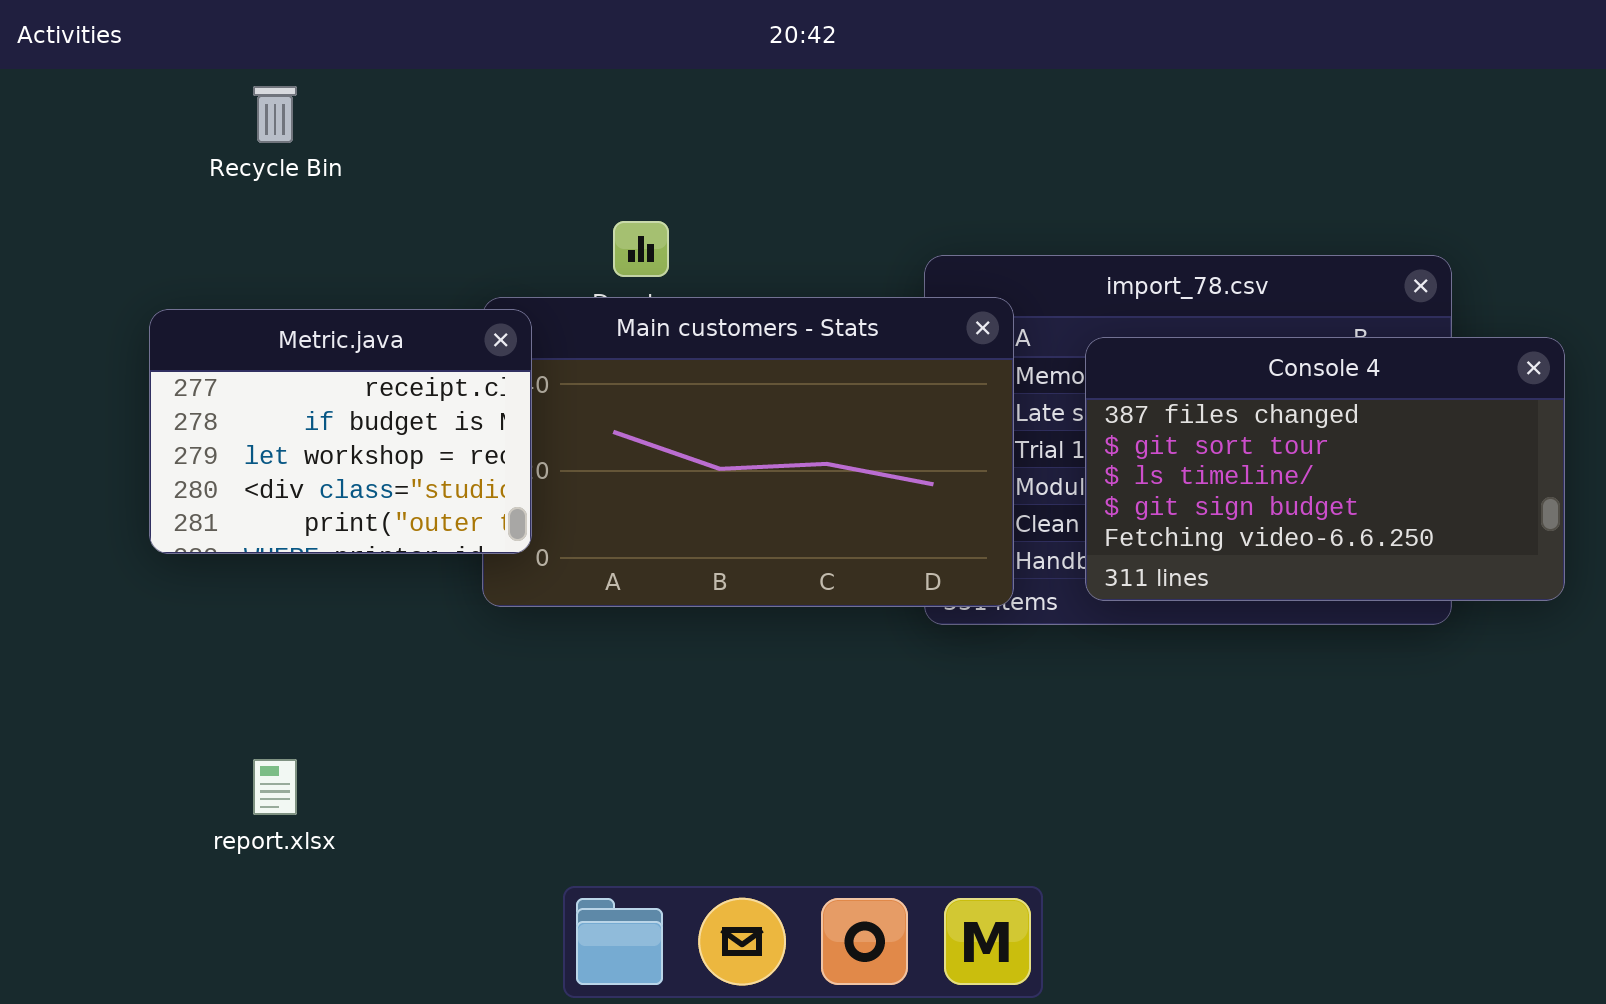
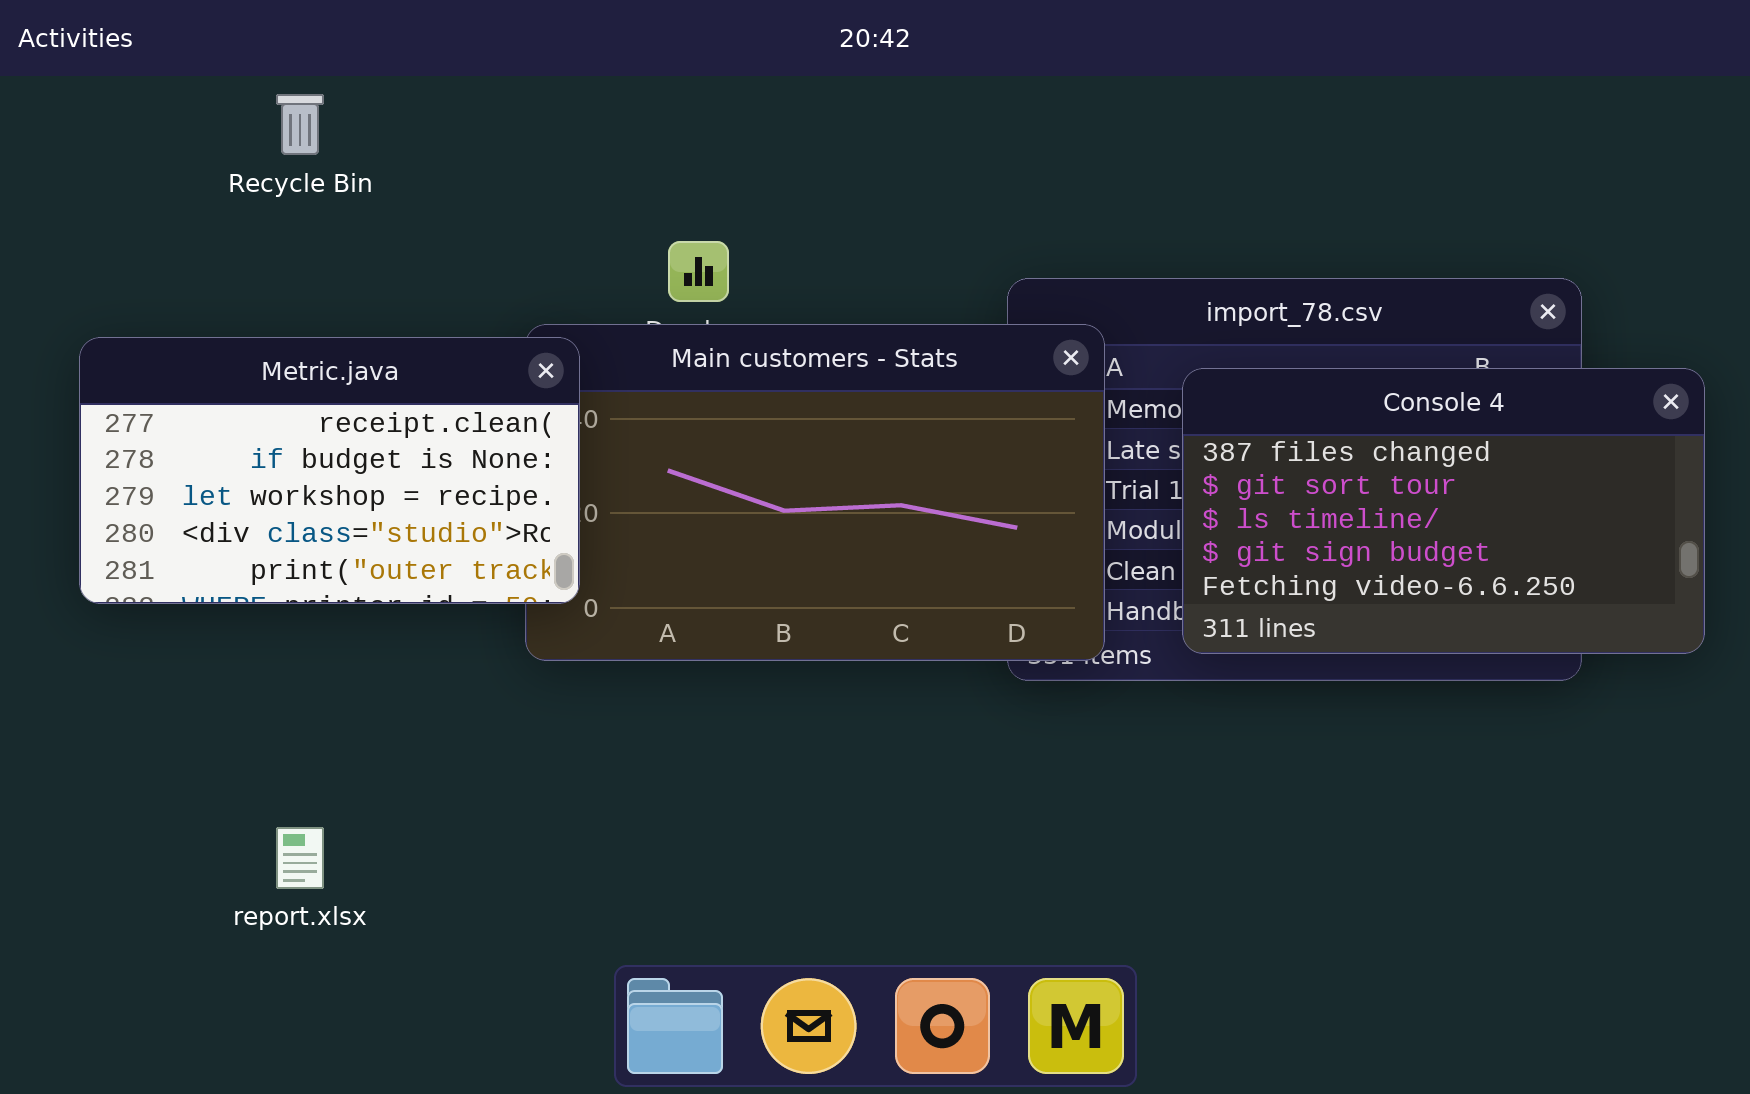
Metric.java: [149,309,532,554] -> [79,337,580,604], resized

